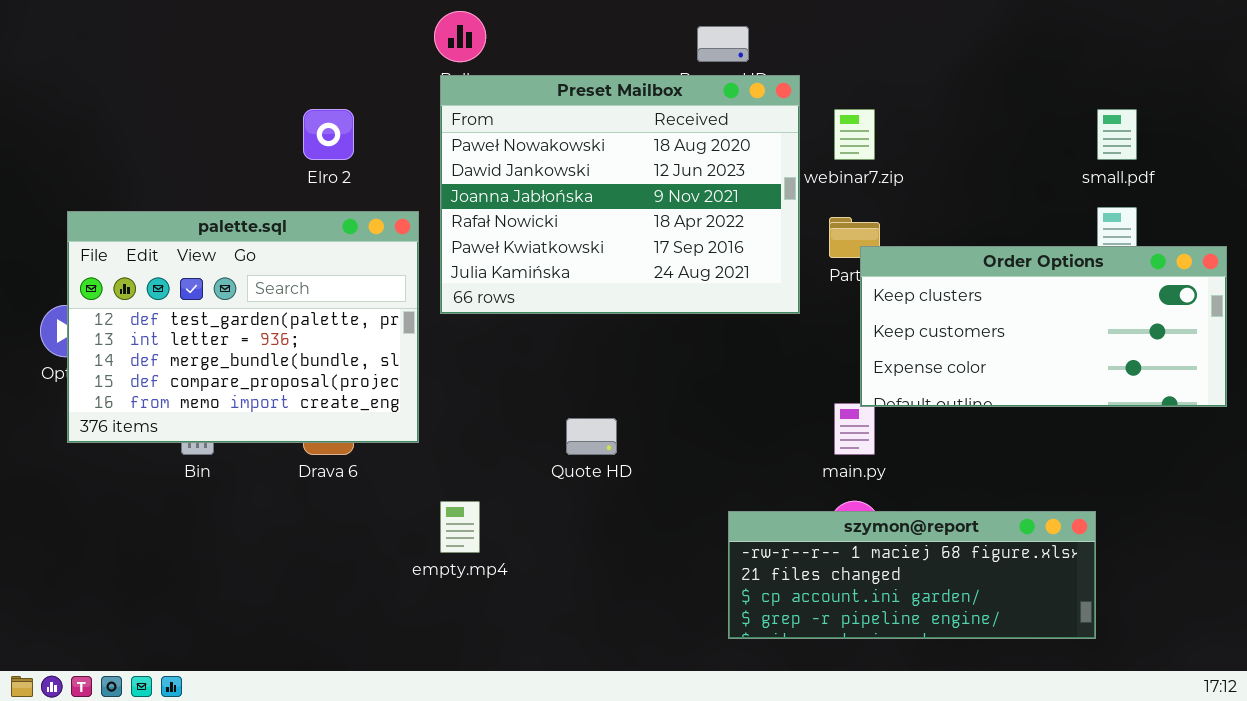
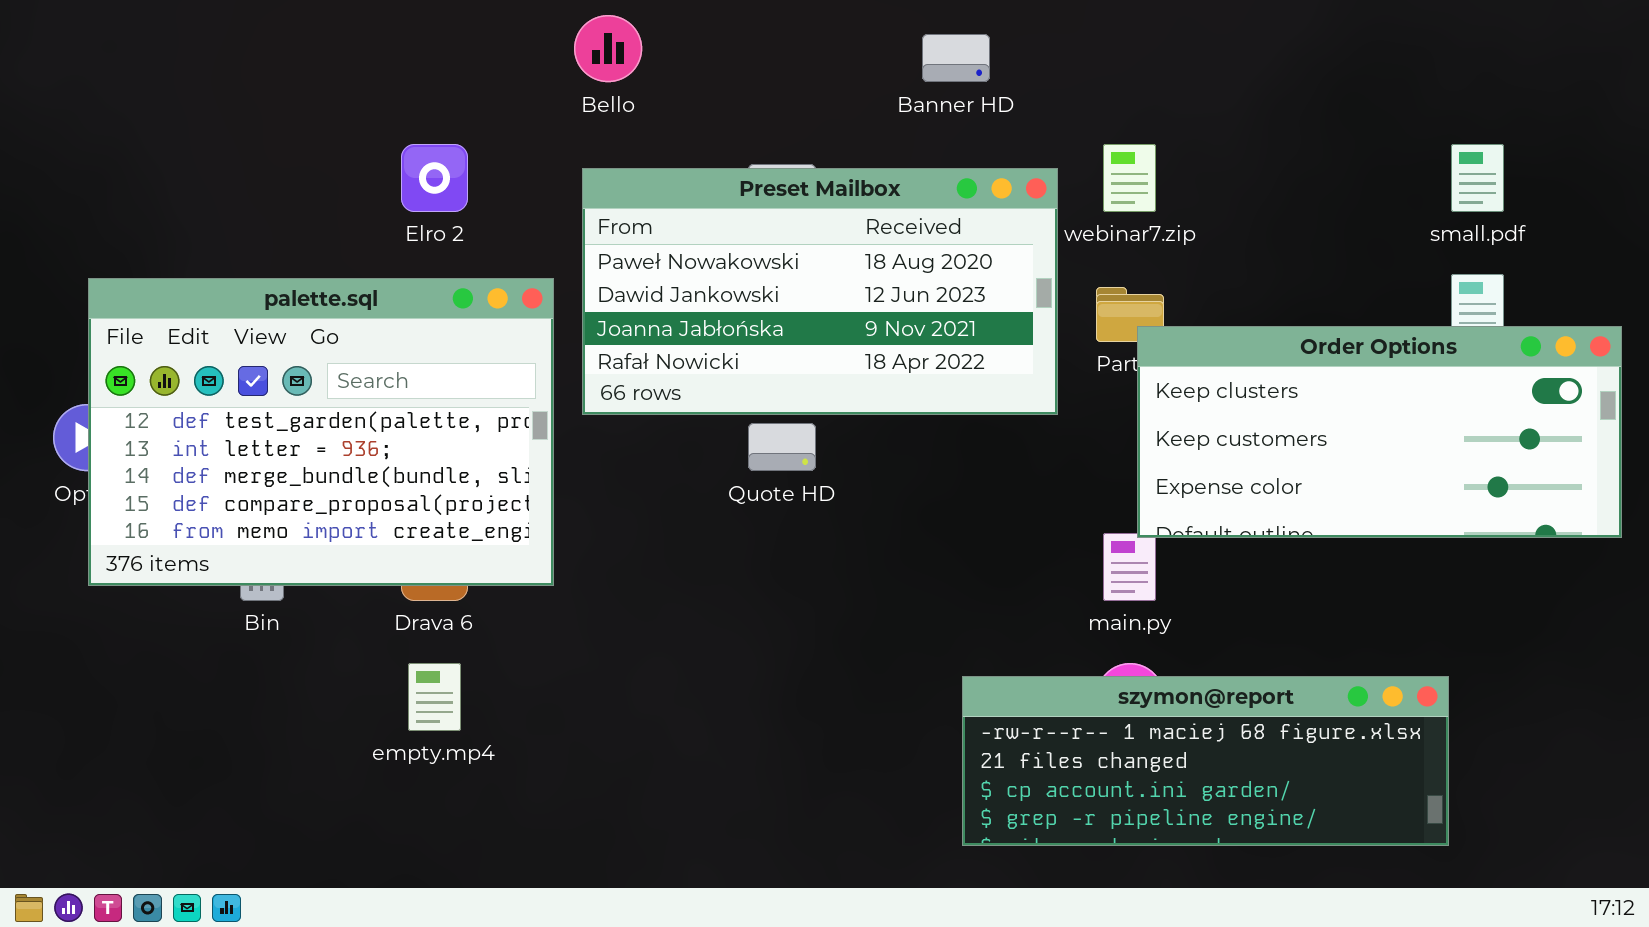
Preset Mailbox: [440,75,800,314] -> [582,168,1058,415], resized
Quote HD: [566,418,617,455] -> [748,423,816,471], moved
empty.mp4: [440,501,480,553] -> [408,663,461,731], moved

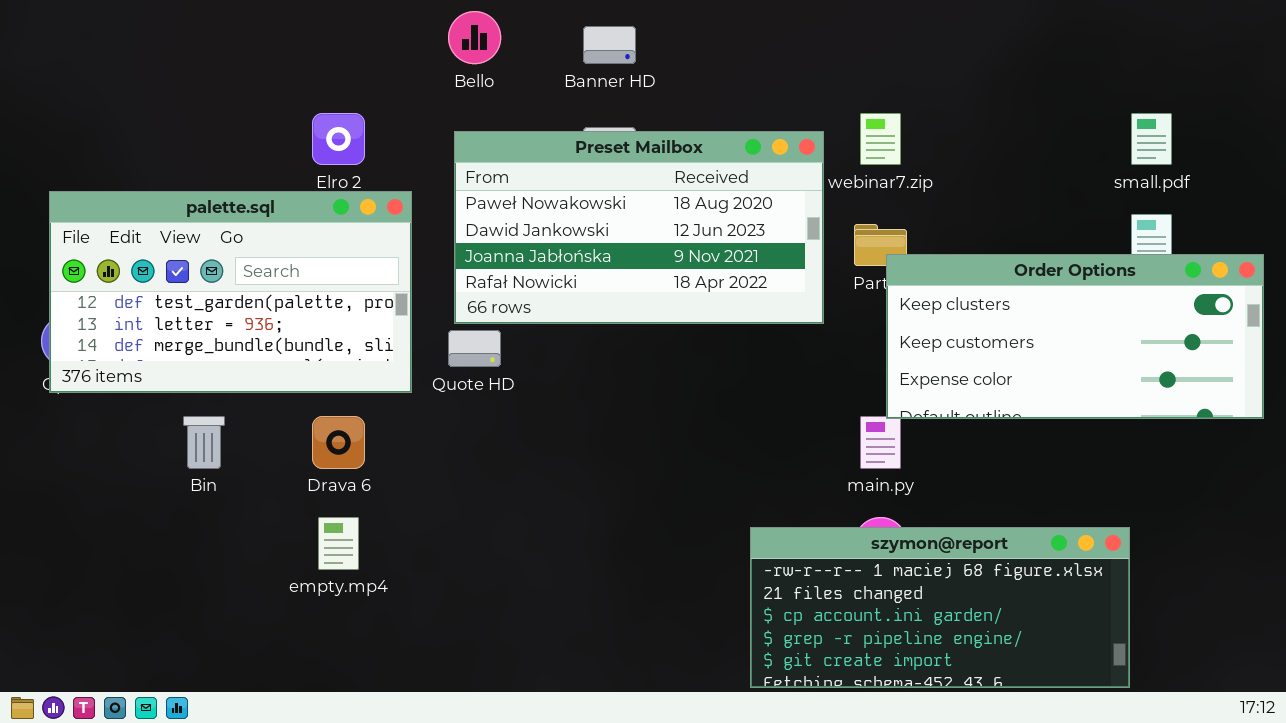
Banner HD: [922,34,990,82] -> [583,26,636,64], moved
palette.sql: [88,278,554,586] -> [49,191,412,393], moved, resized
Quote HD: [748,423,816,471] -> [448,330,501,367], moved
szymon@report: [962,676,1449,846] -> [750,527,1130,688], resized

